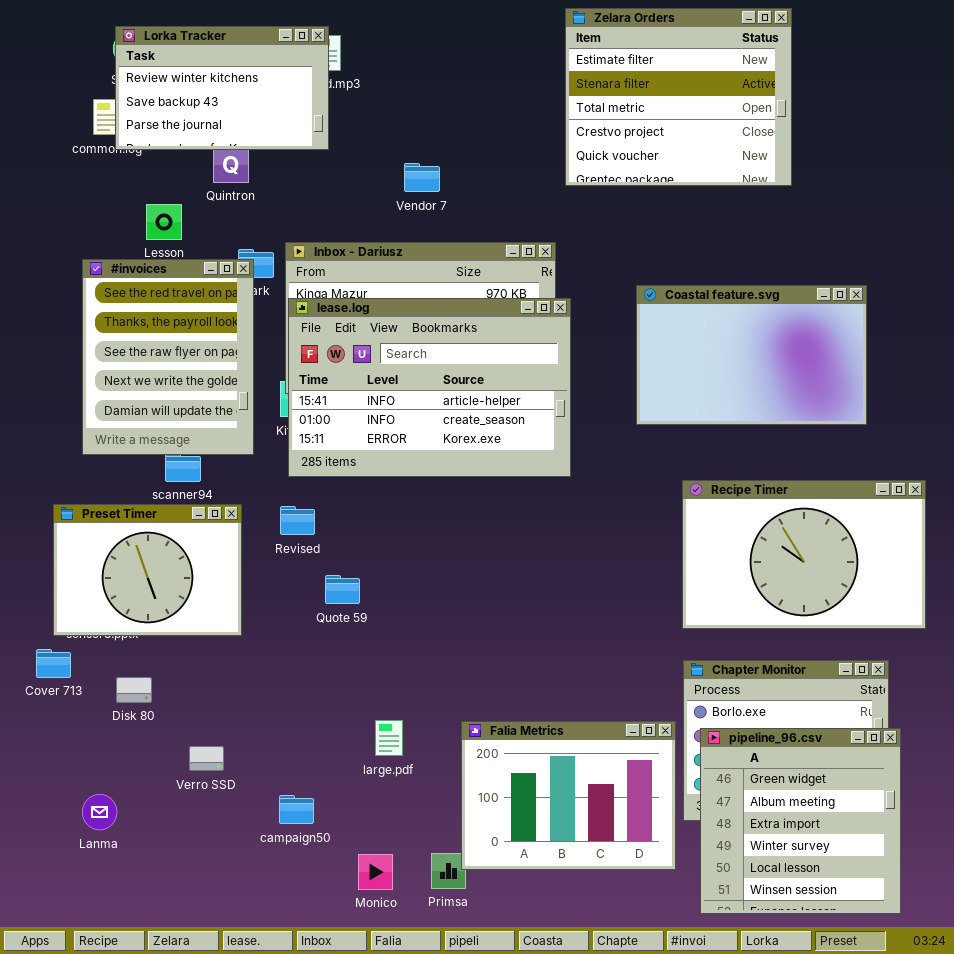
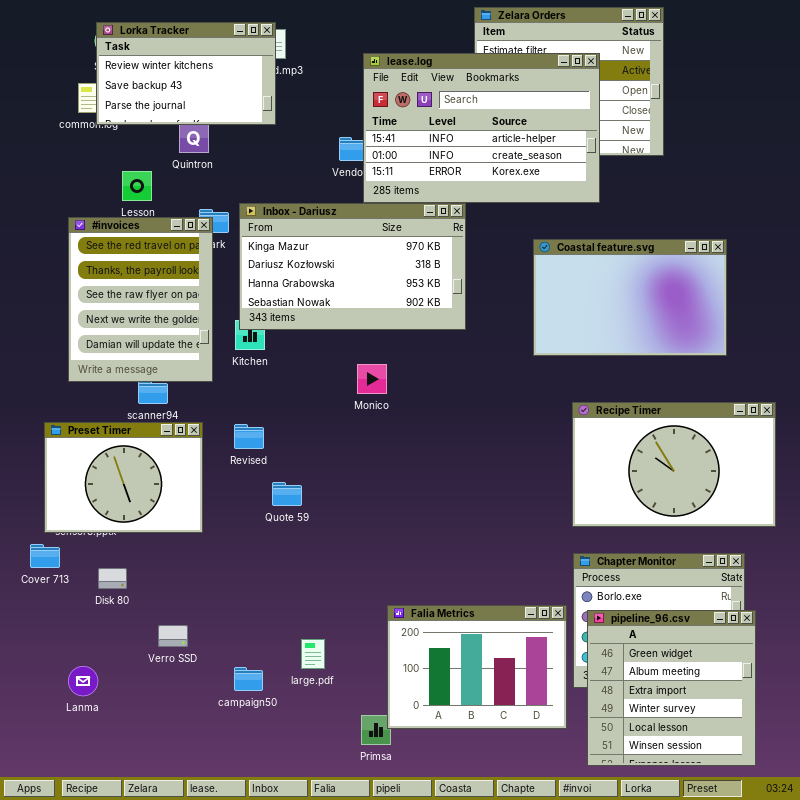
lease.log: [288,298,571,477] -> [363,53,600,203], moved
large.pdf: [375,720,403,756] -> [301,639,325,669], moved
Monico: [358,854,393,890] -> [357,364,387,394], moved

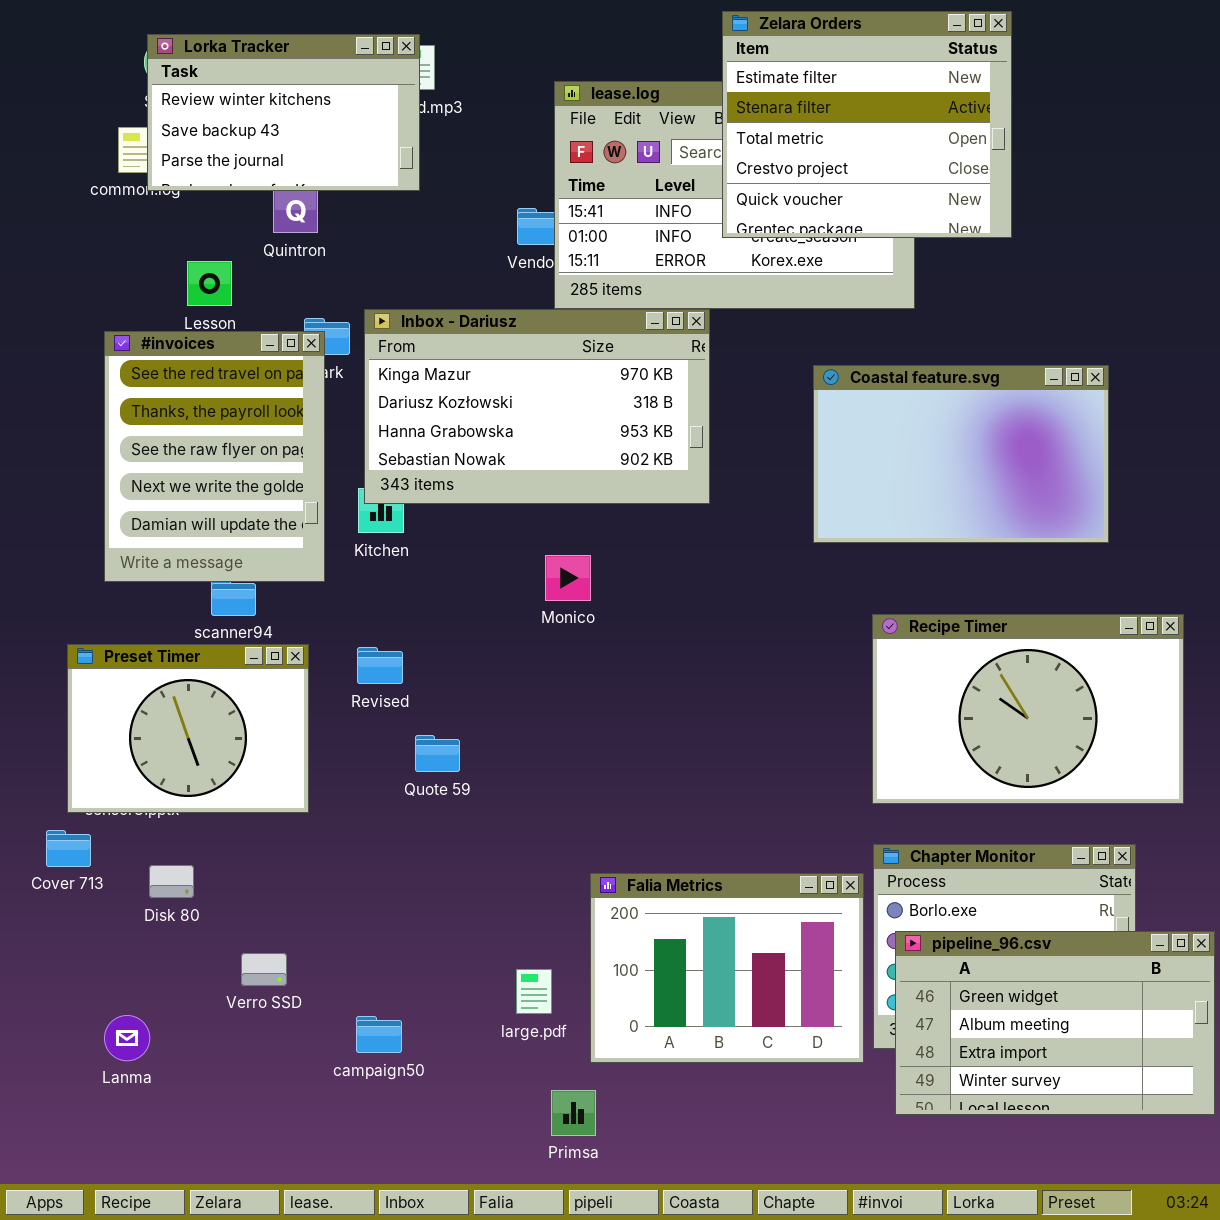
Zelara Orders: [474,7,664,156] -> [722,11,1012,238], raised
Falia Metrics: [387,605,567,729] -> [590,873,864,1063], moved
pipeline_96.csv: [587,610,756,766] -> [895,931,1215,1115], resized
large.pdf: [301,639,325,669] -> [516,969,552,1014], moved

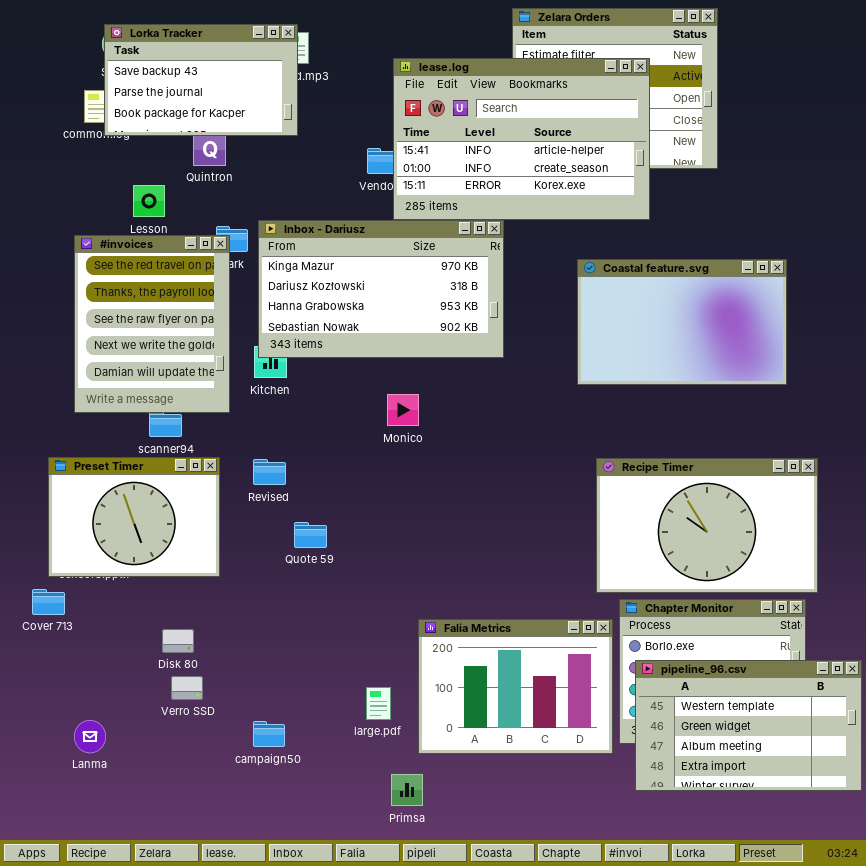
Lorka Tracker: [147,34,420,191] -> [104,24,298,136], scrolled down 1 row
lease.log: [554,81,915,309] -> [393,58,650,220], raised
Recipe Timer: [872,614,1184,804] -> [596,458,818,593], moved
Disk 80: [149,865,194,898] -> [162,629,194,653], moved
pipeline_96.csv: [895,931,1215,1115] -> [635,660,862,791], scrolled up 1 row

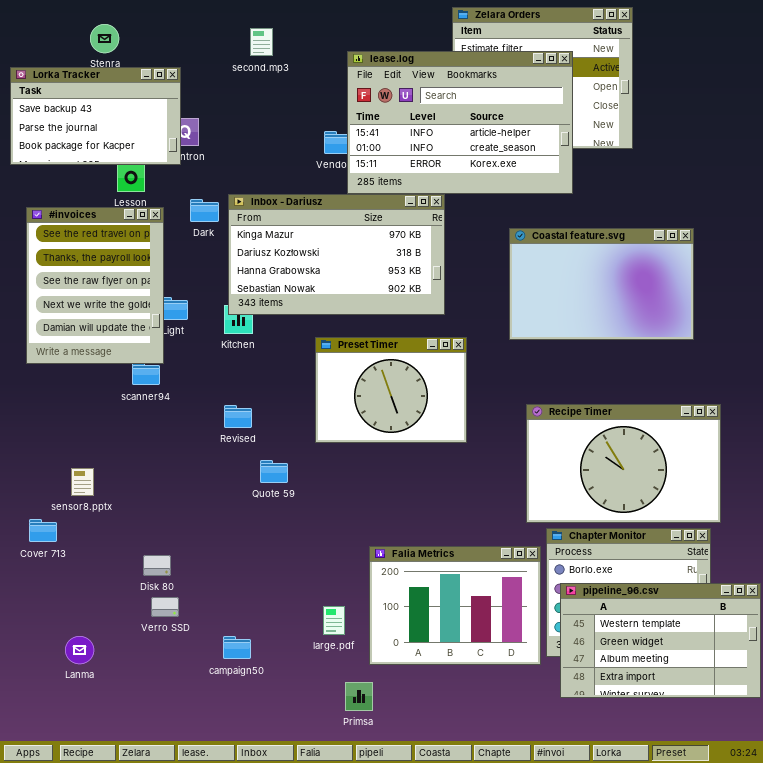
Lorka Tracker: [104,24,298,136] -> [10,67,181,165], moved
#invoices: [74,235,230,413] -> [26,207,164,364], moved
Preset Timer: [48,457,220,577] -> [315,337,467,443], moved

